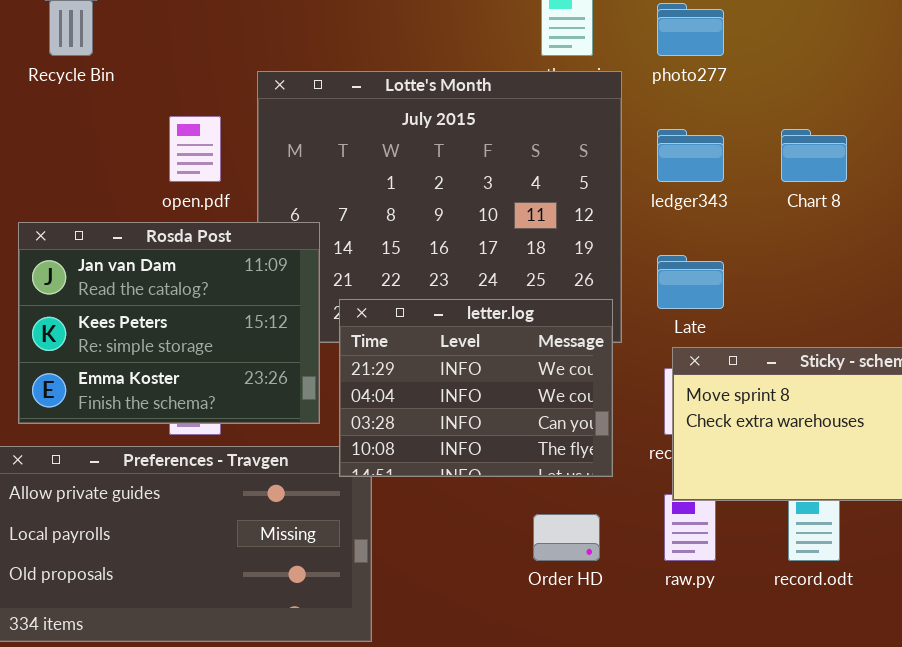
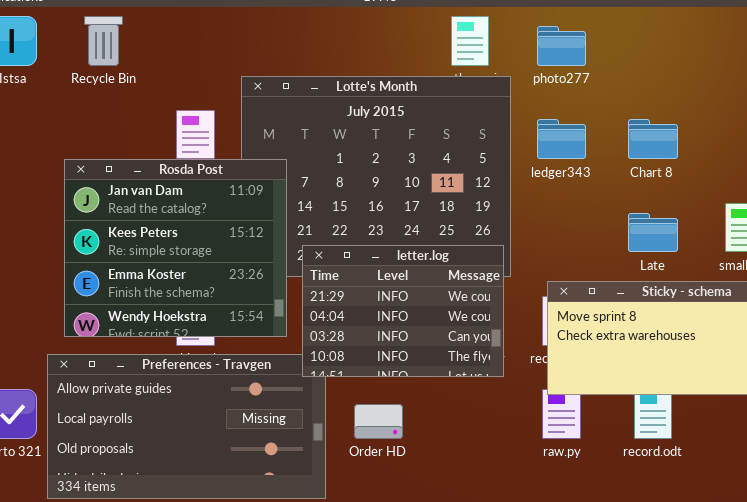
Rosda Post: [18,222,320,424] -> [64,159,287,337], resized
Late: [657,255,724,309] -> [628,213,678,252], moved
Order HD: [533,514,600,561] -> [354,404,403,439], moved

